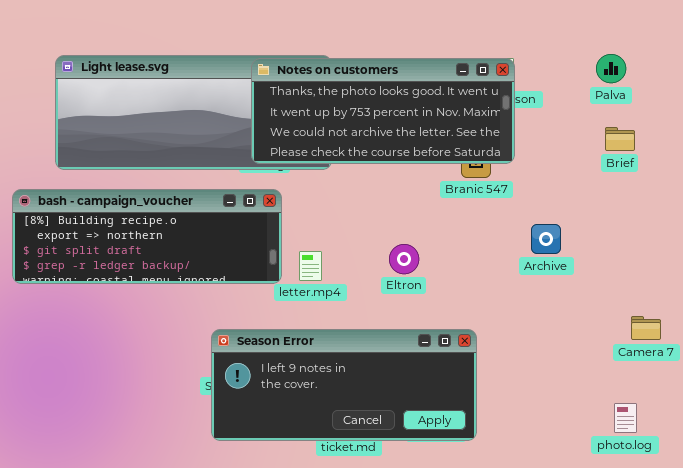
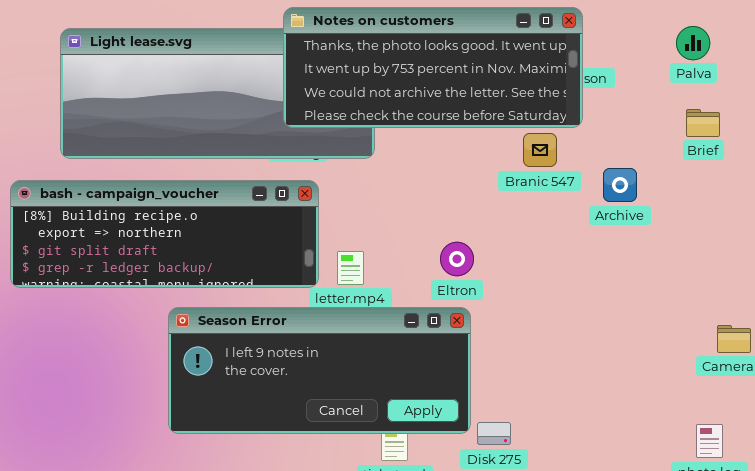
Notes on customers: [251,58,515,164] -> [283,7,583,128], moved
Archive: [531,224,561,254] -> [603,168,637,202], moved
Season Error: [211,329,477,441] -> [168,307,471,434], moved

